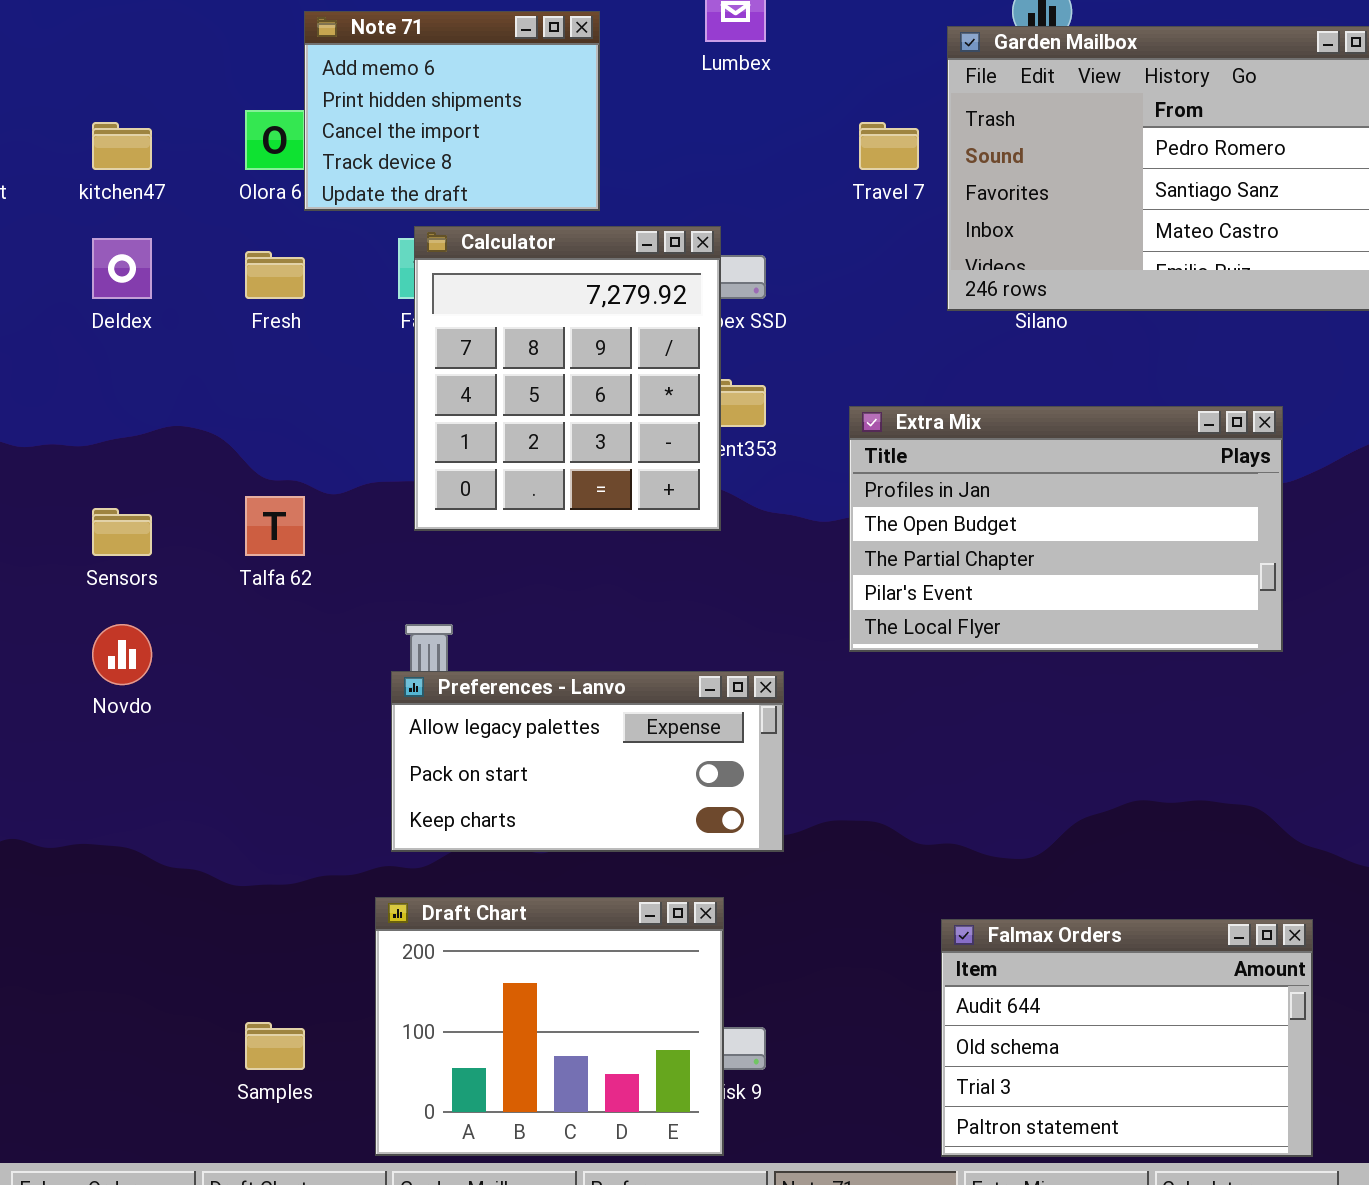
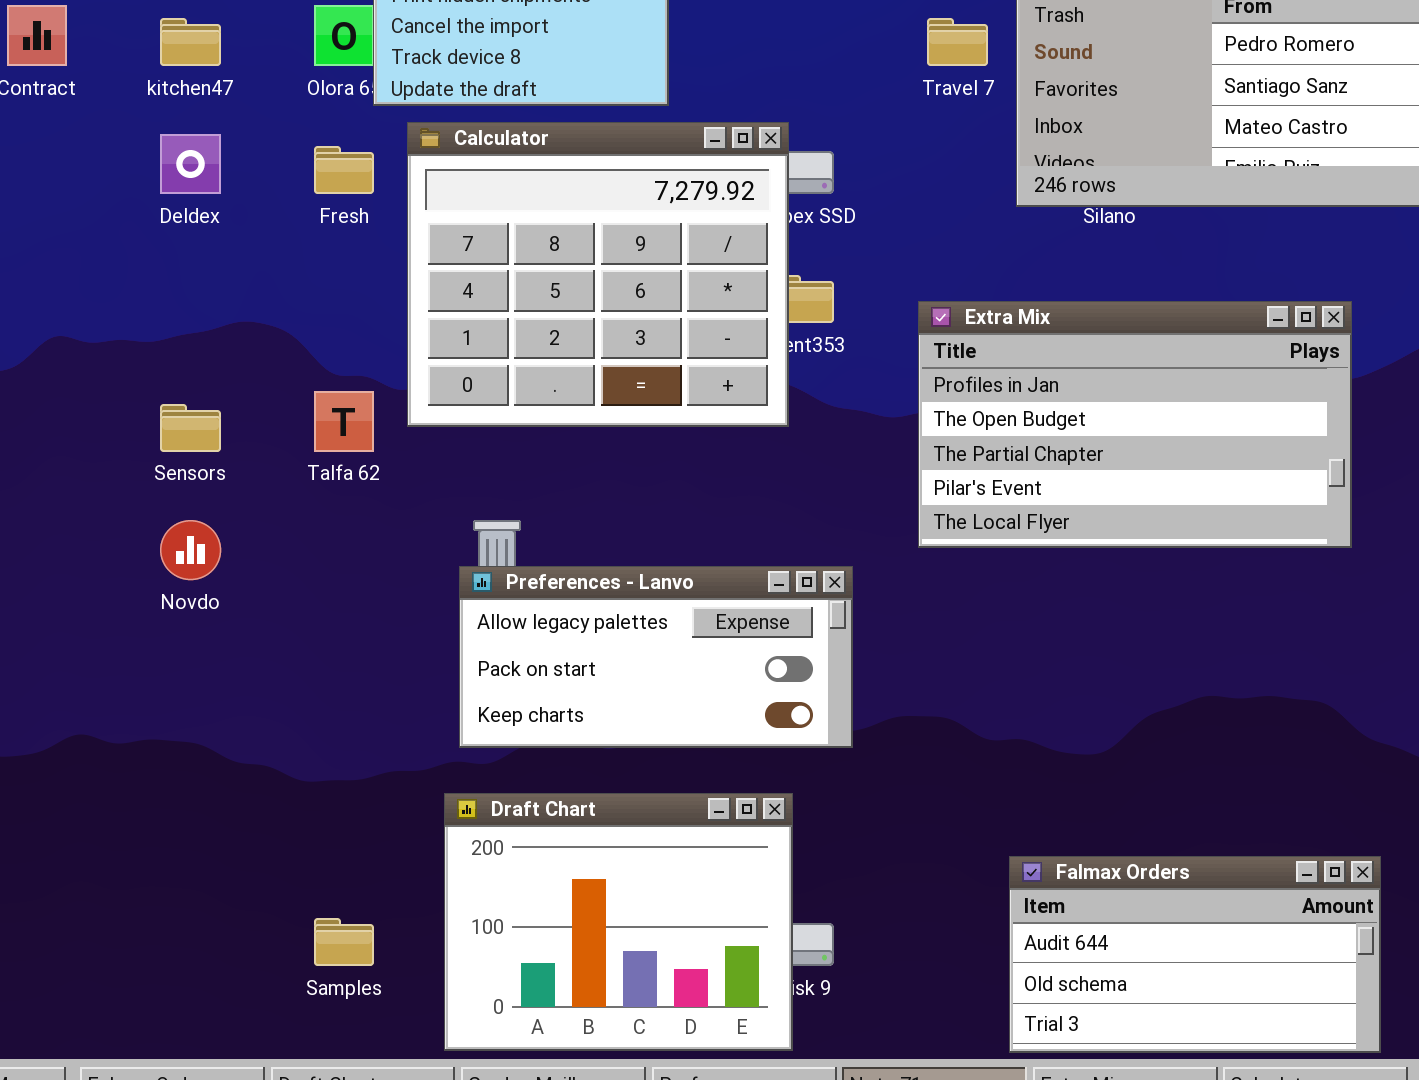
Calculator: [414,226,721,531] -> [407,122,789,427], resized
Falmax Orders: [941,919,1313,1157] -> [1009,856,1381,1053], resized

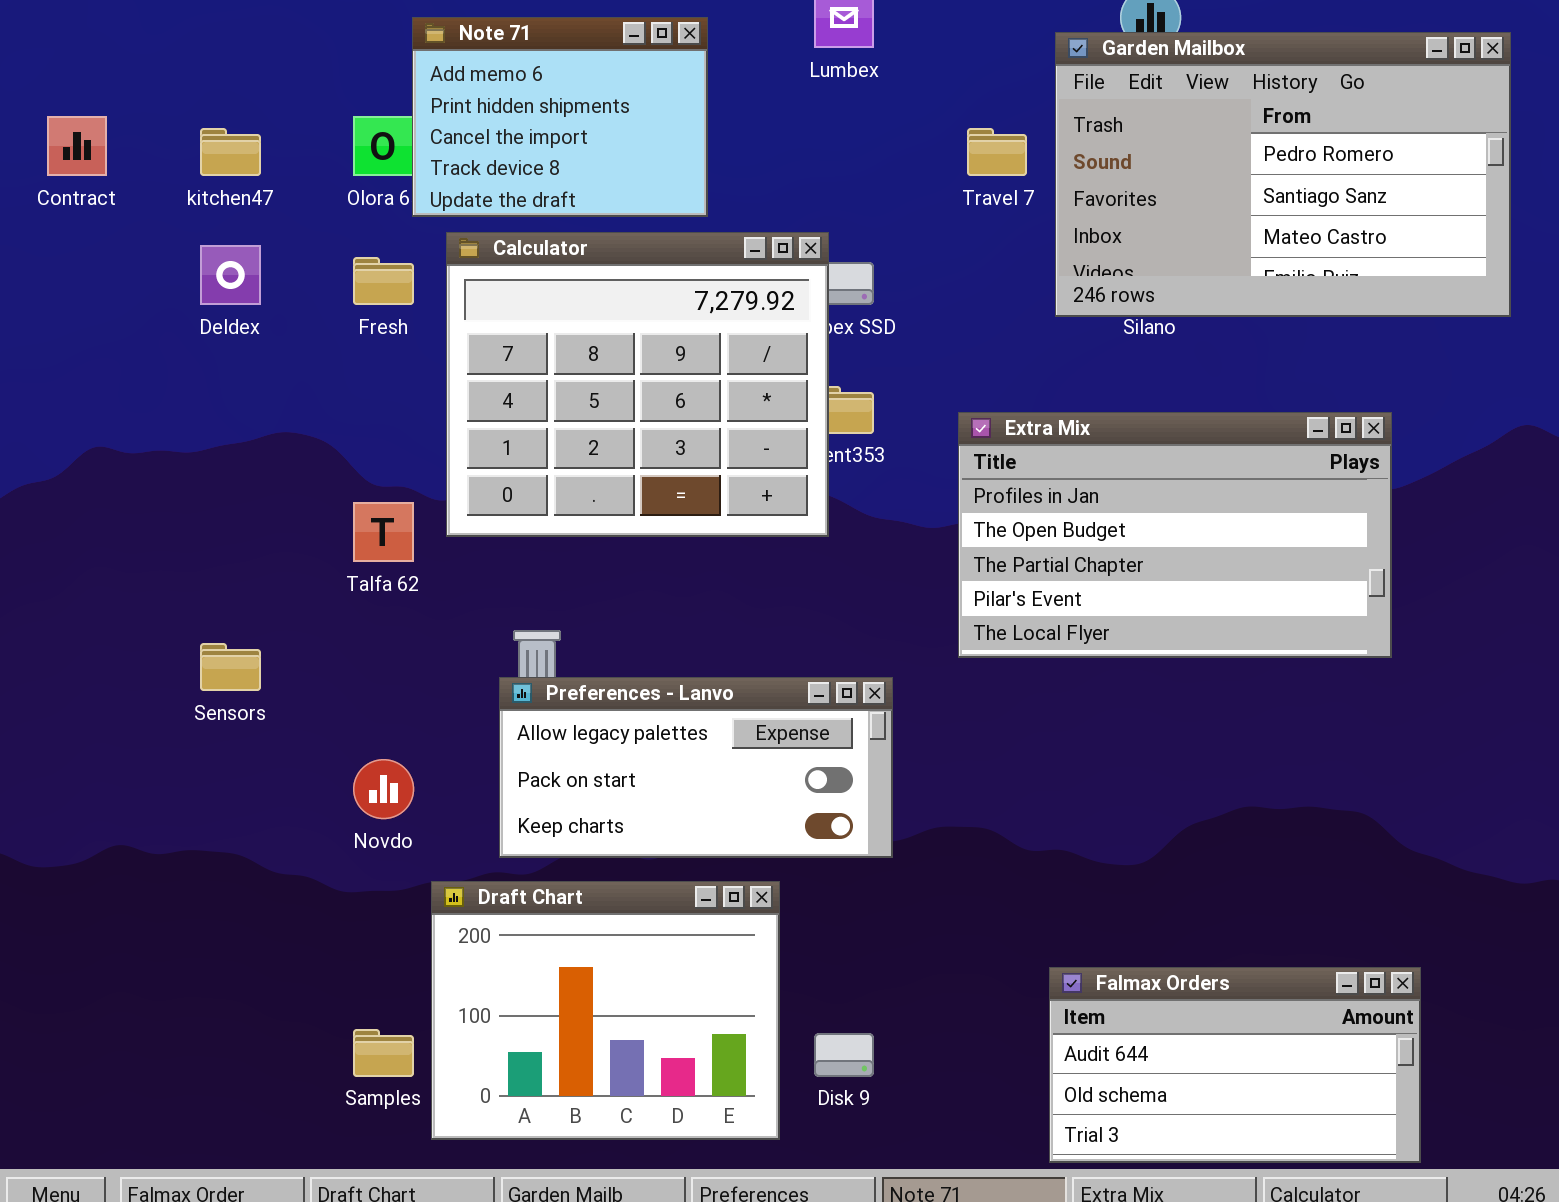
Sensors: [160,404,221,452] -> [200,643,261,691], moved
Novdo: [160,520,221,580] -> [353,759,414,819], moved
Draft Chart: [444,793,793,1051] -> [431,881,780,1140], moved

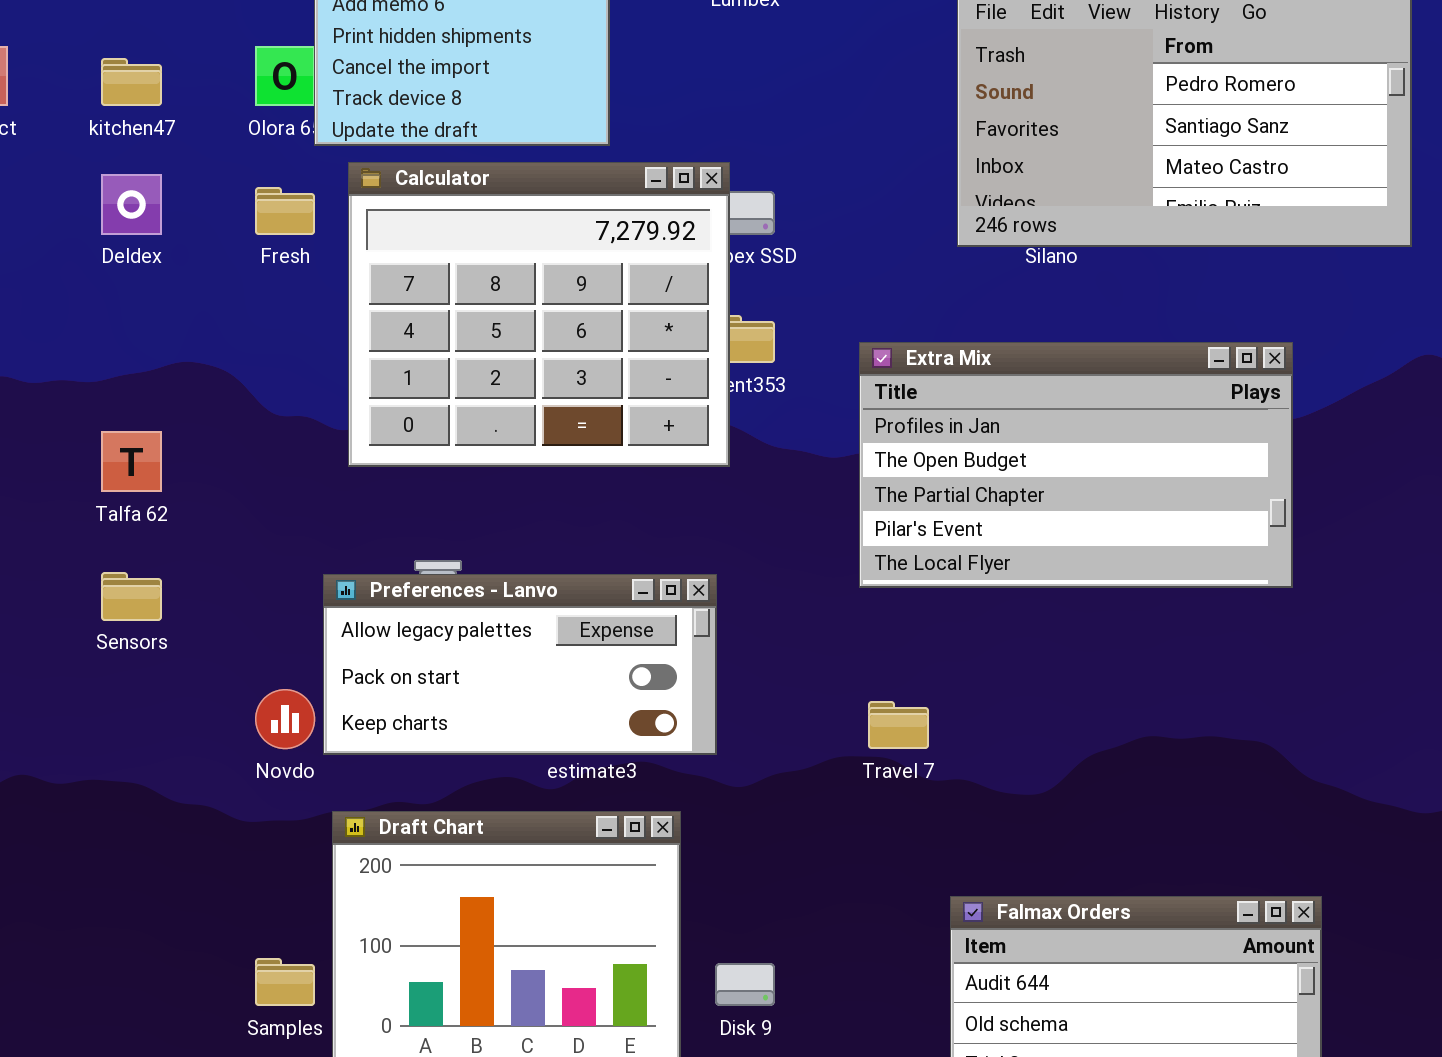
Travel 7: [967,128,1027,176] -> [868,701,929,749], moved
Talfa 62: [353,502,414,562] -> [101,431,162,492], moved
Preferences - Lanvo: [499,677,893,858] -> [323,574,717,755], moved

